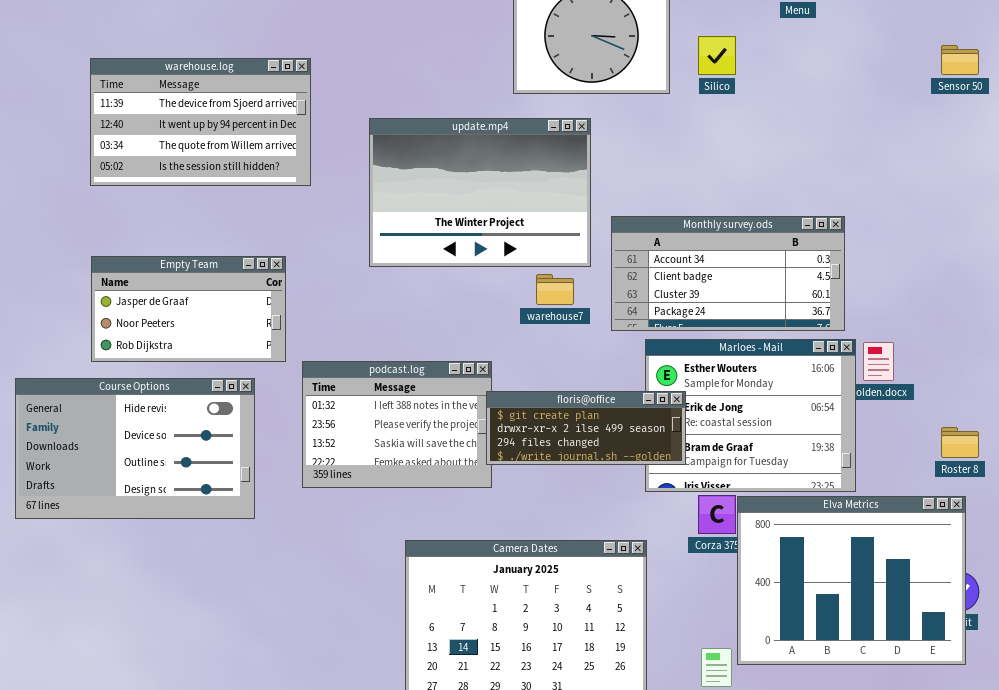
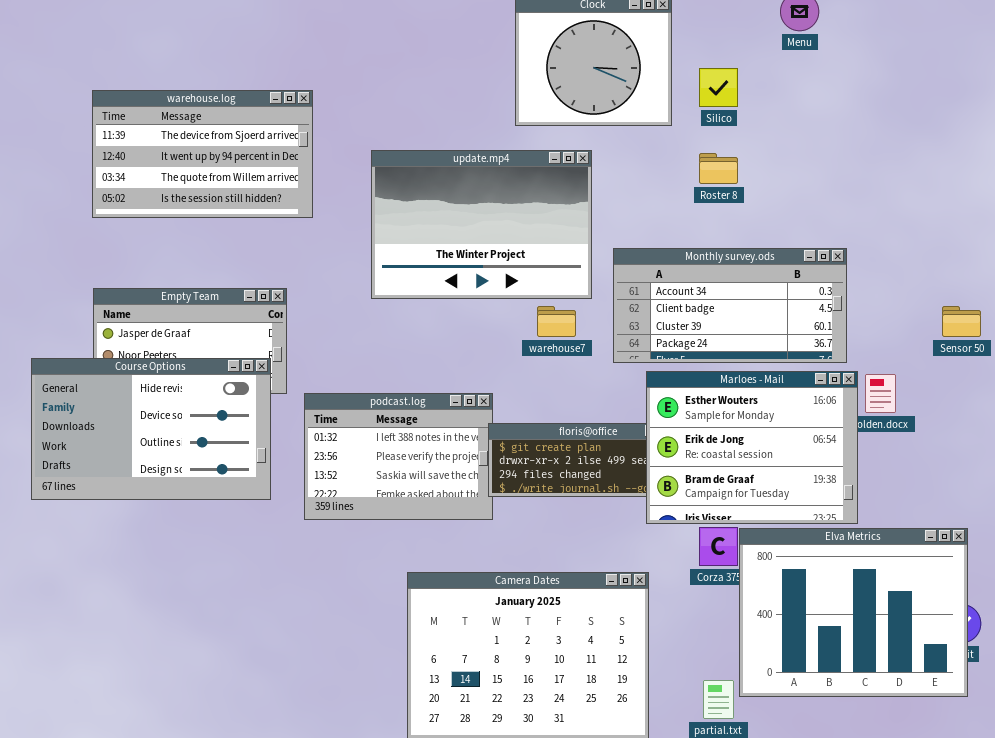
Sensor 50: [941,45,979,75] -> [942,306,981,337], moved
Marloes - Mail: [645,339,856,492] -> [646,371,858,524], raised
Course Options: [15,378,255,519] -> [31,358,271,500], moved
Roster 8: [941,427,979,458] -> [699,153,738,184], moved

